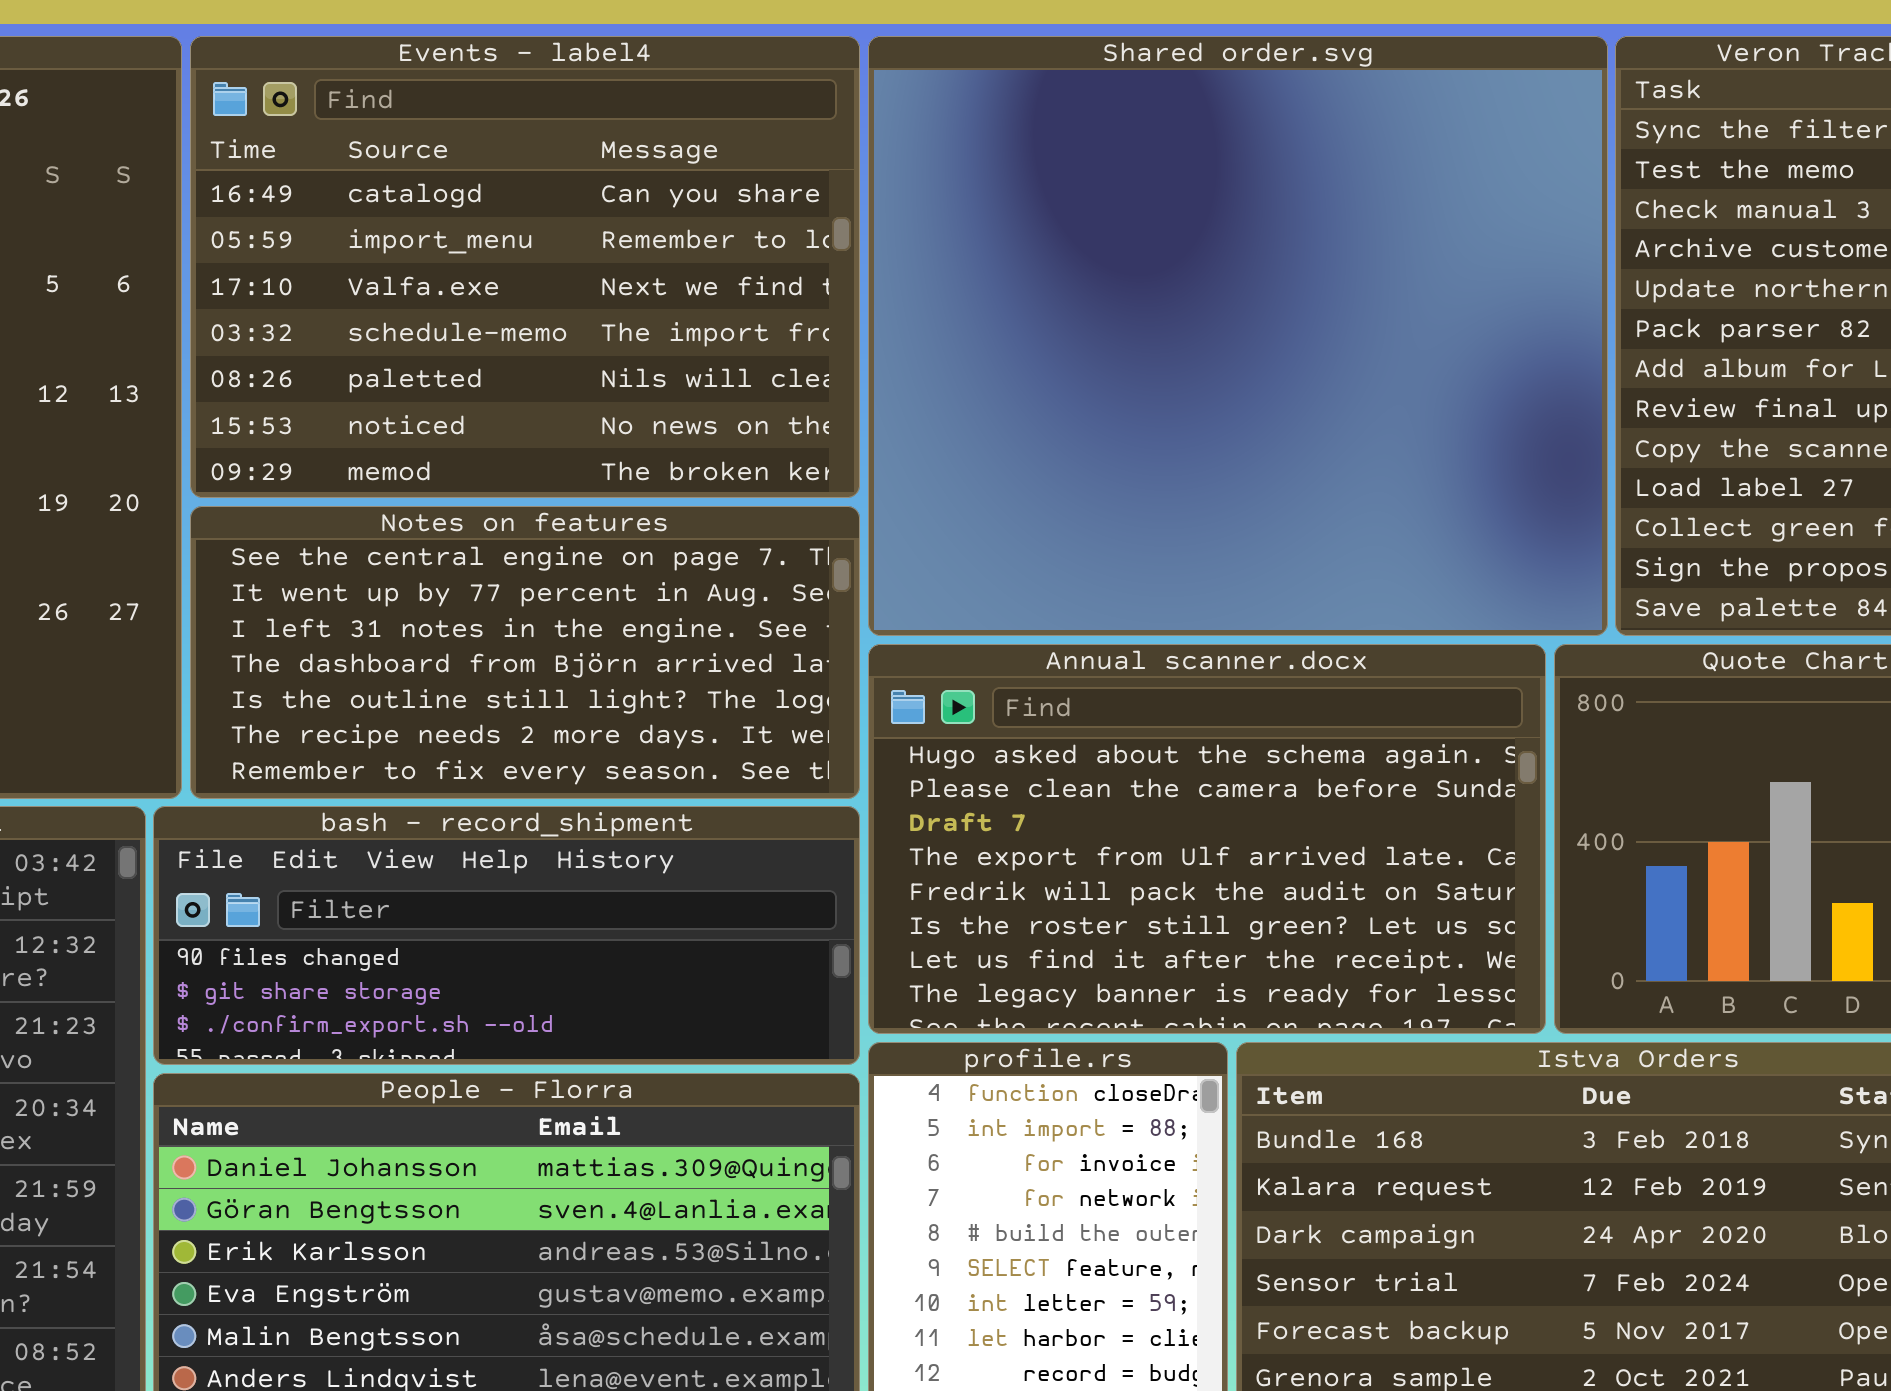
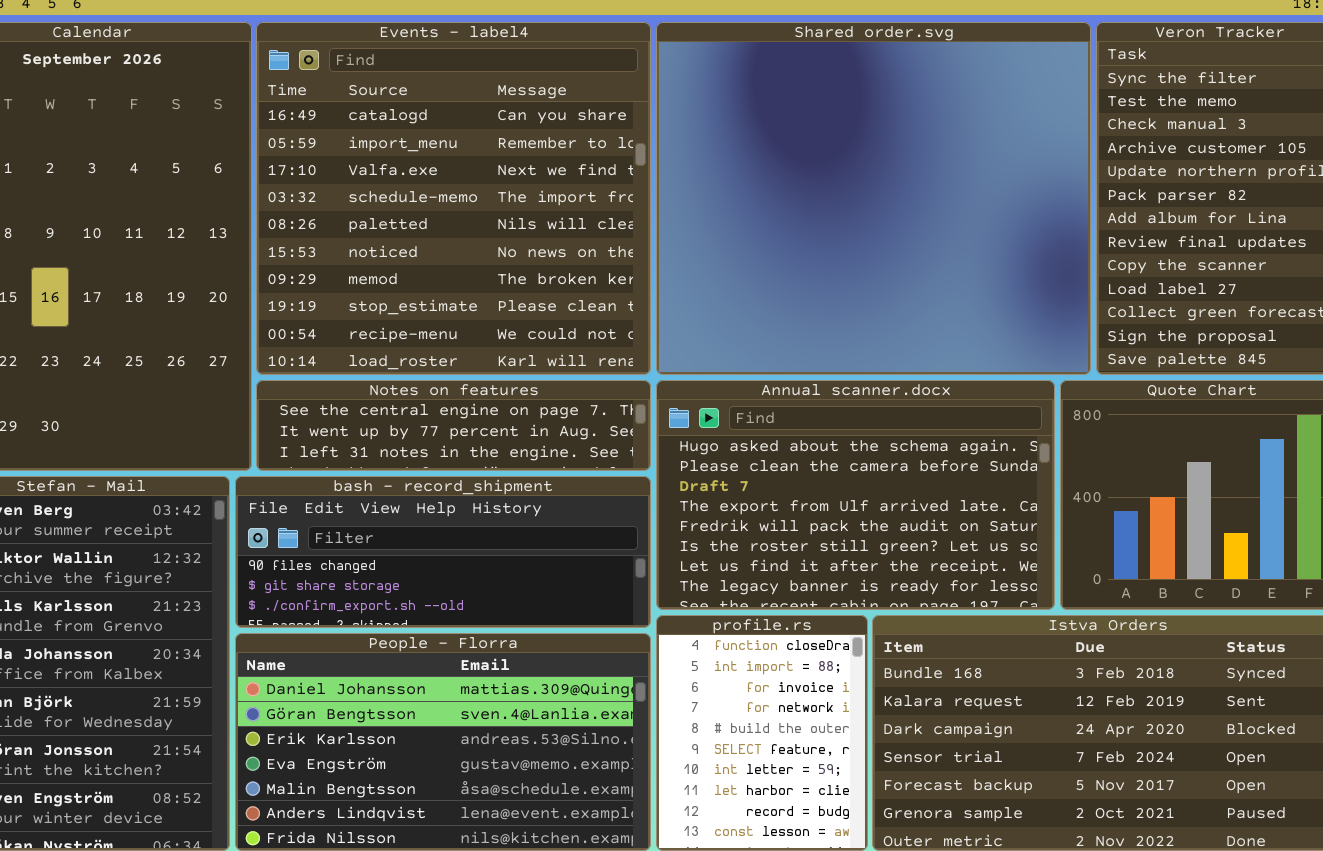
Events - label4: [190,36,860,498] -> [256,22,651,375], resized
Notes on features: [190,506,860,799] -> [256,380,651,471], resized

